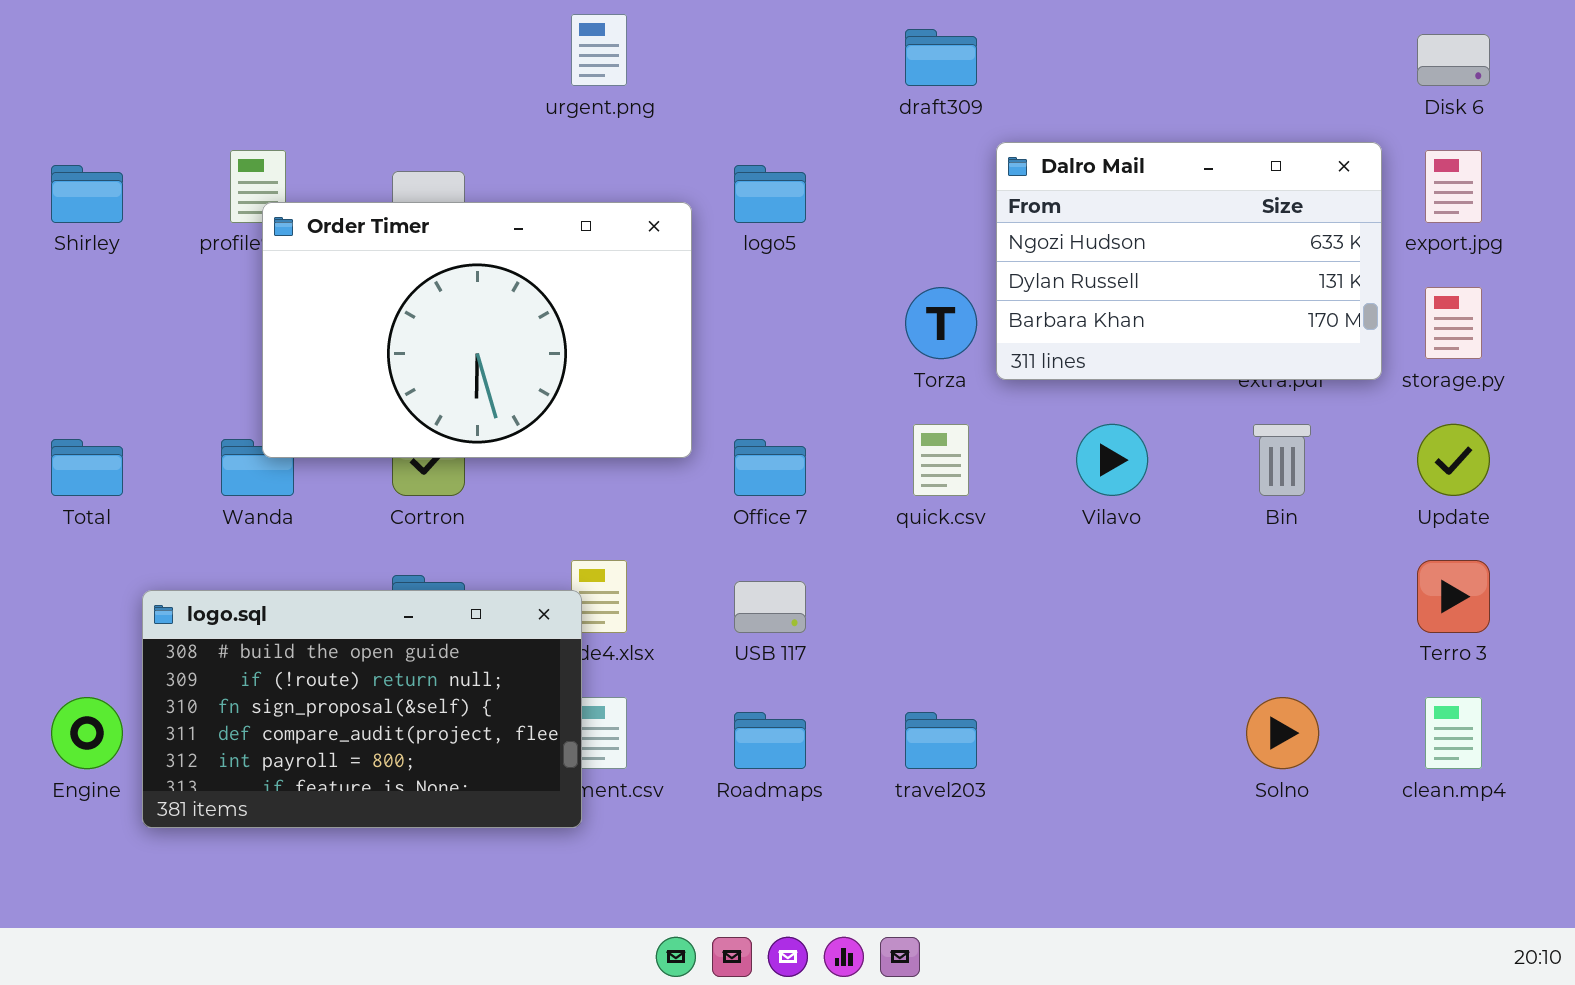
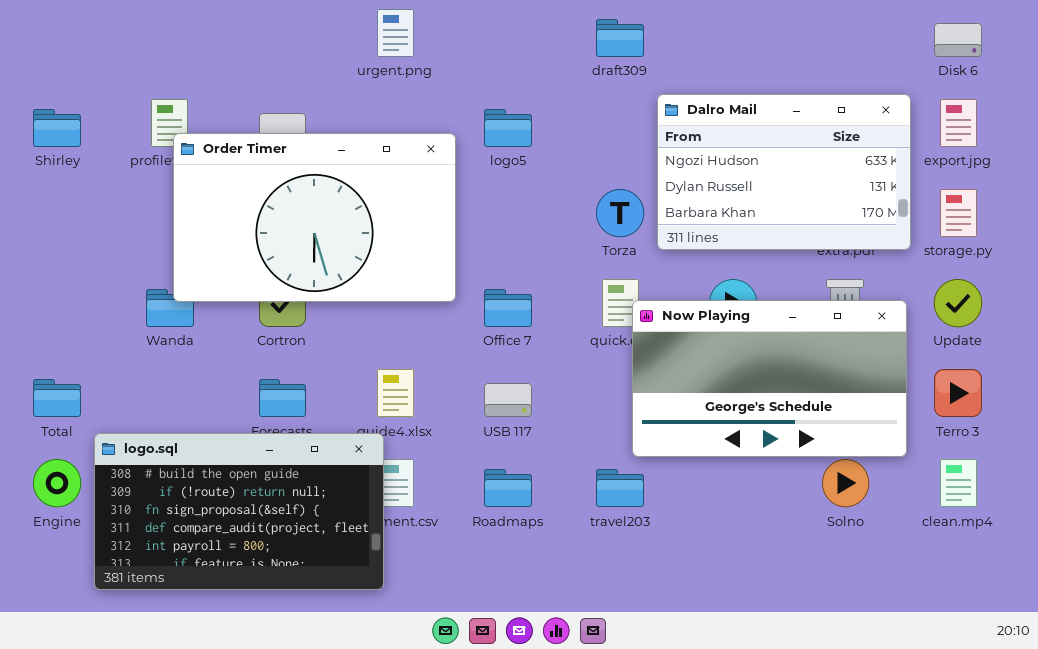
Total: [51,439,123,496] -> [33,379,81,417], moved
Now Playing: none -> [632,300,907,457], opened
logo.sql: [142,590,582,828] -> [94,433,384,590], moved

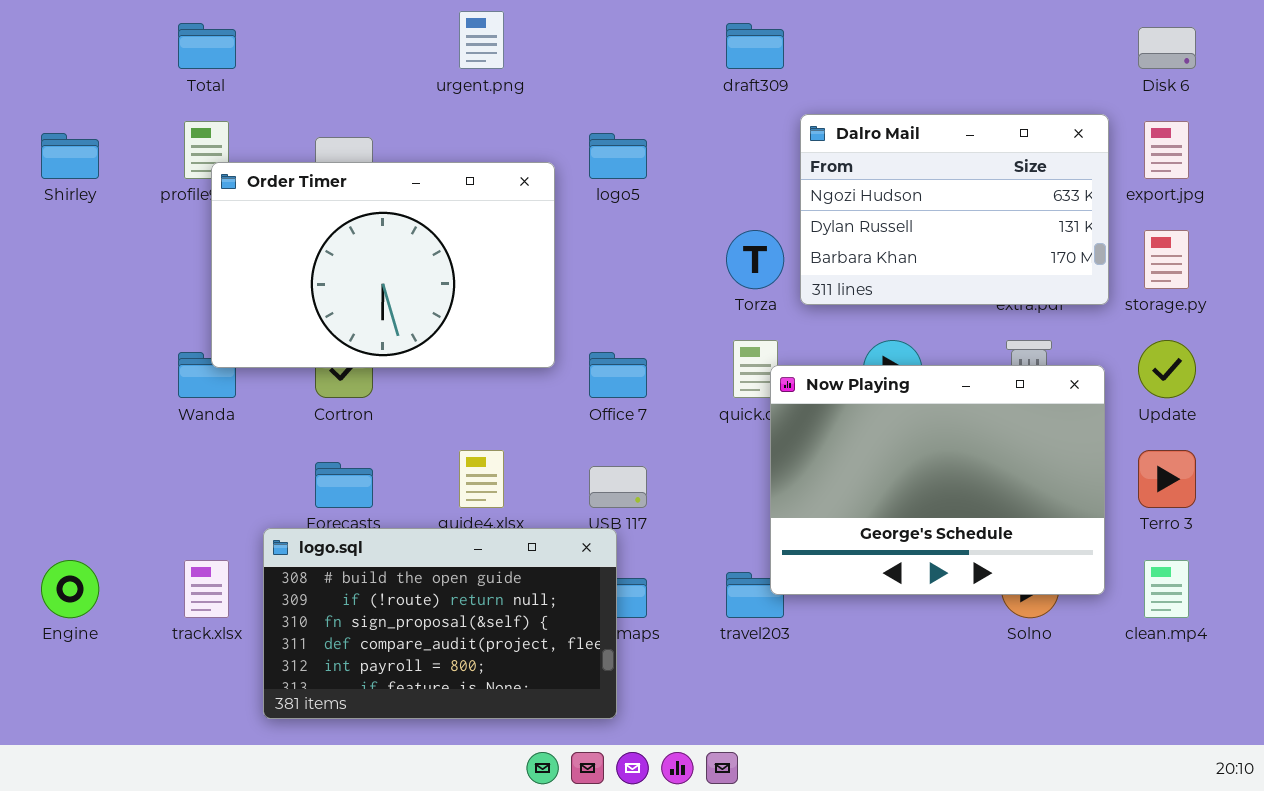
Now Playing: [632,300,907,457] -> [770,365,1105,595], resized
Total: [33,379,81,417] -> [178,23,236,69], moved
logo.sql: [94,433,384,590] -> [263,528,617,719], moved

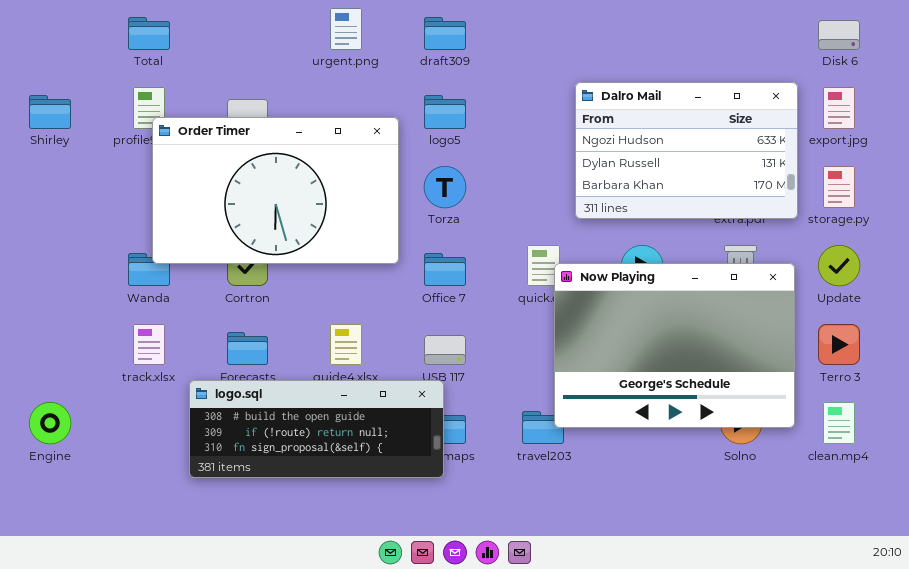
draft309: [726,23,784,69] -> [424,17,466,50], moved
Torza: [726,230,784,289] -> [424,166,466,208], moved
logo.sql: [263,528,617,719] -> [189,380,444,478], resized
track.xlsx: [184,560,229,618] -> [133,324,165,365], moved

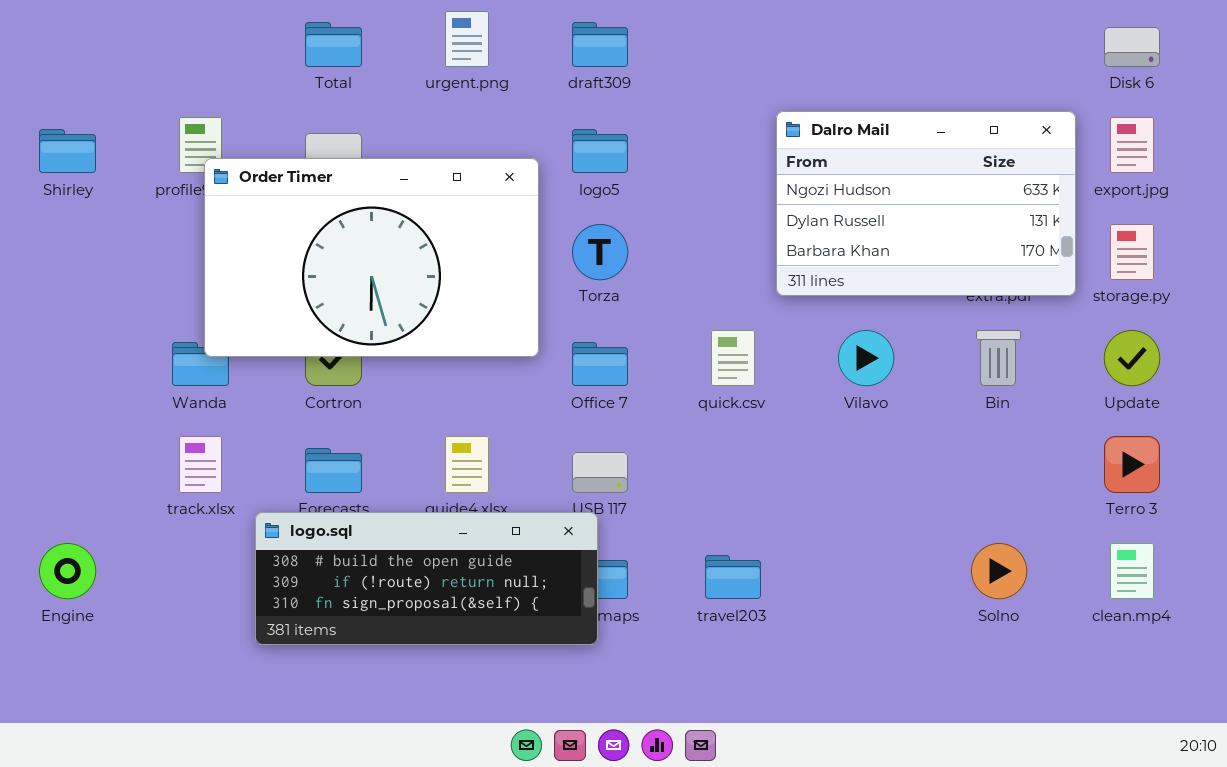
Total: [128,17,170,50] -> [305,22,362,67], moved
Now Playing: [554,263,795,428] -> none, closed

